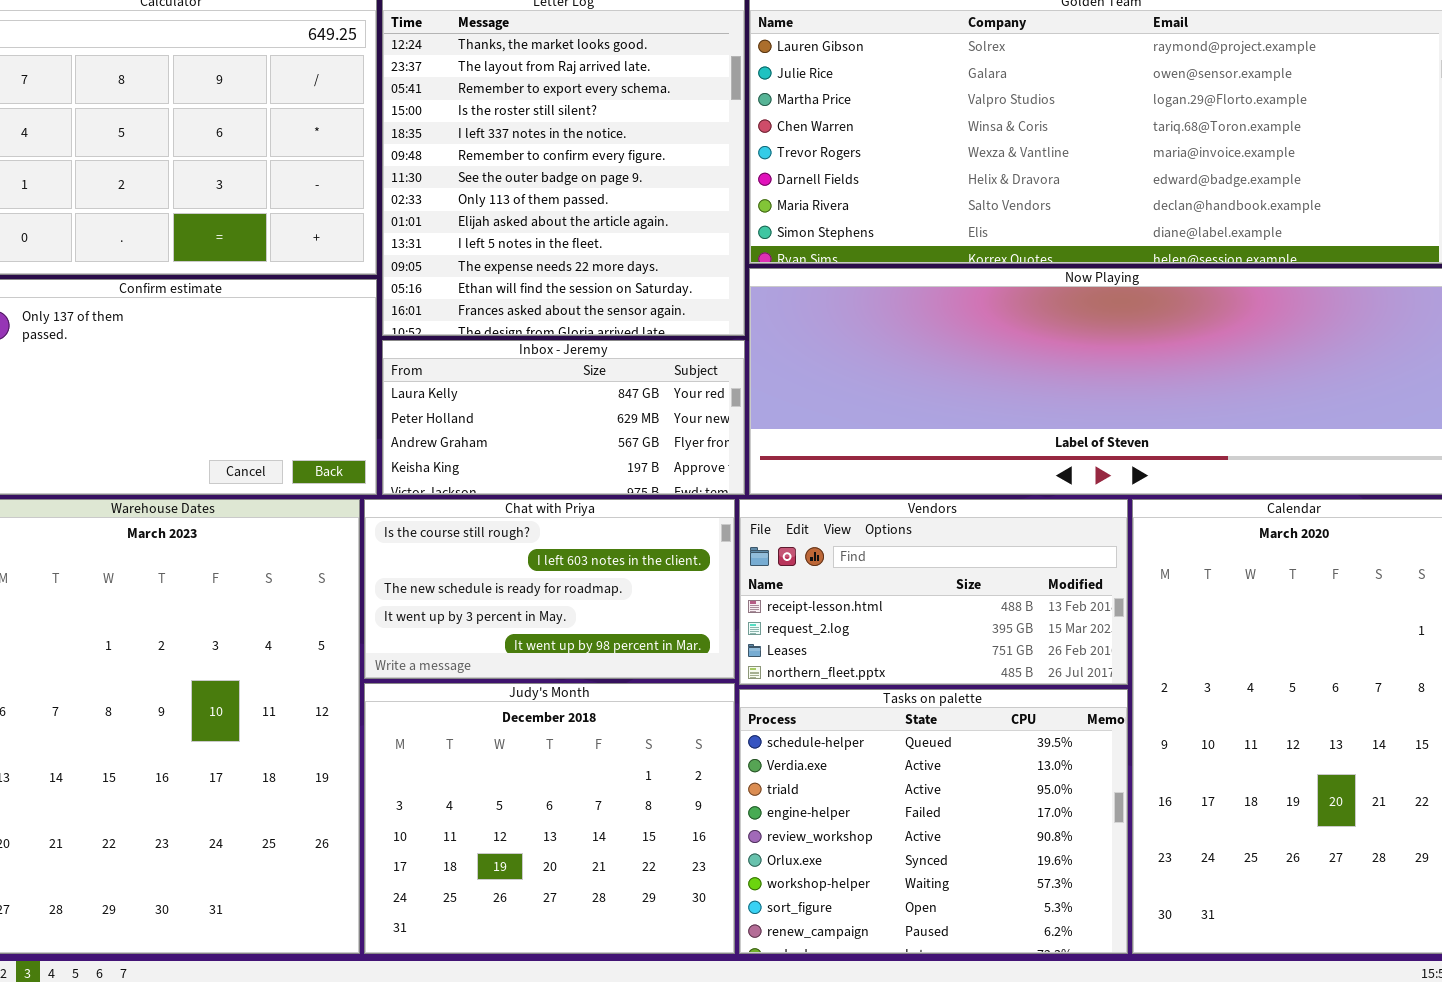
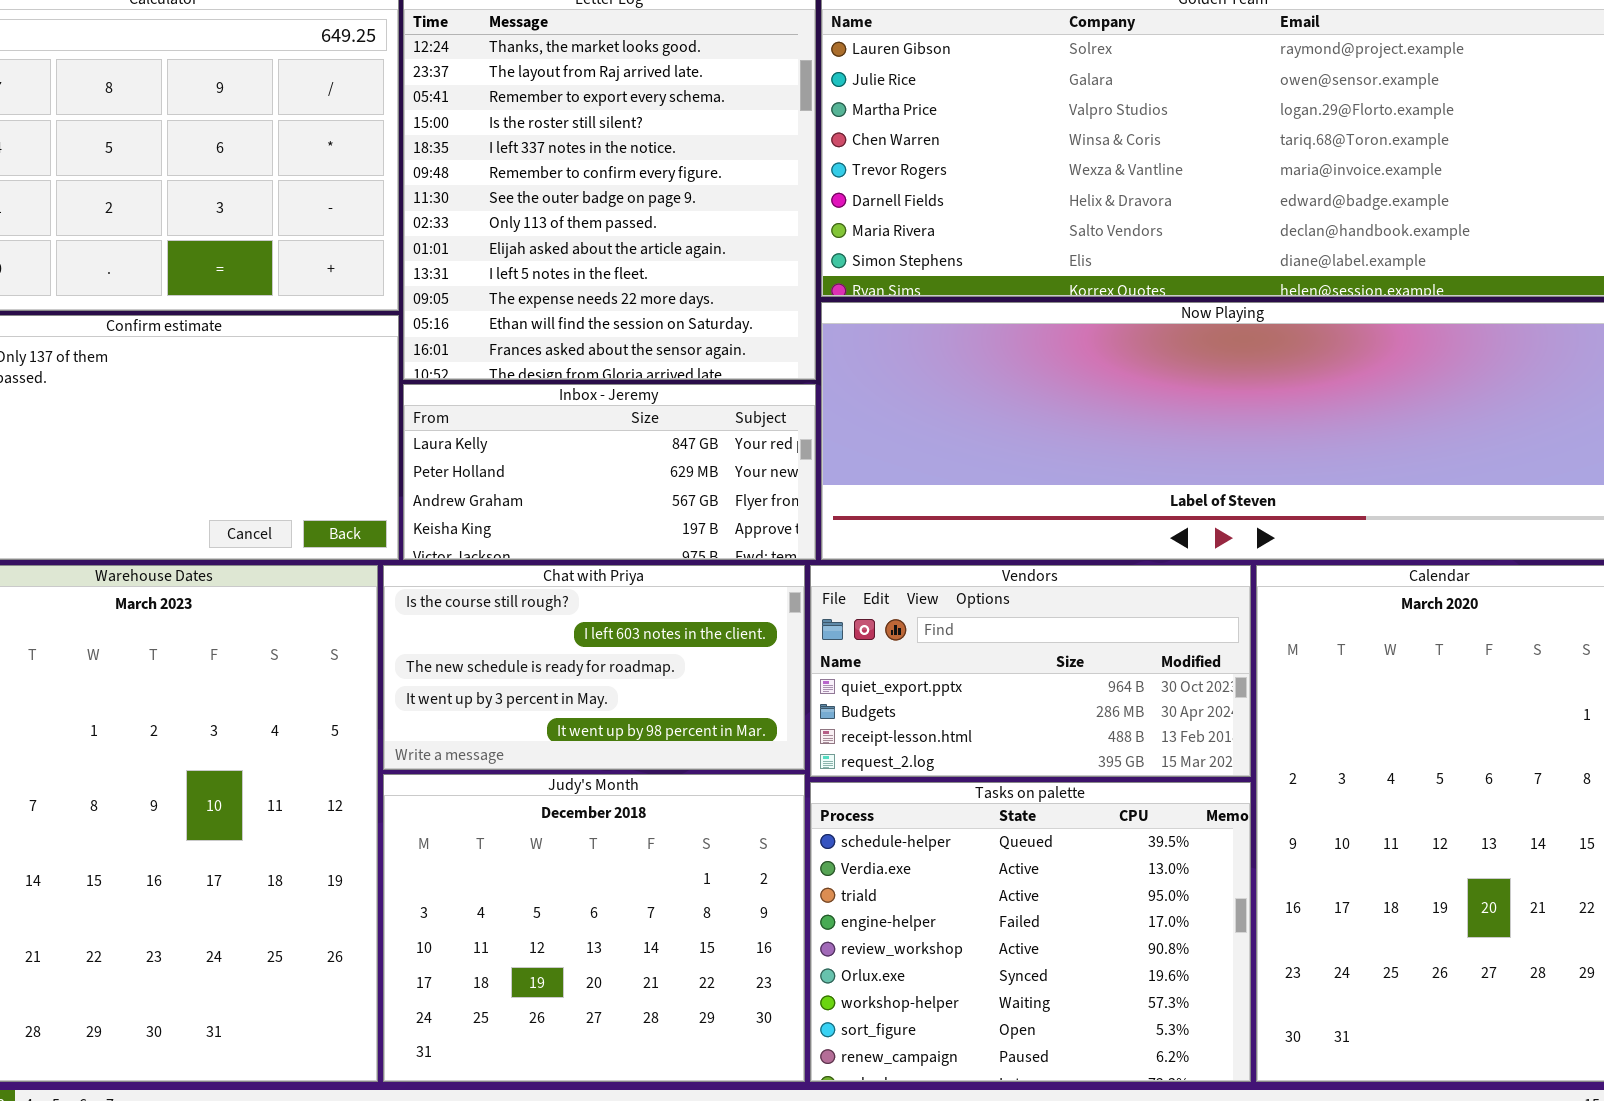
Vendors: [739,499,1128,685] -> [810,565,1251,777], scrolled up 2 rows

